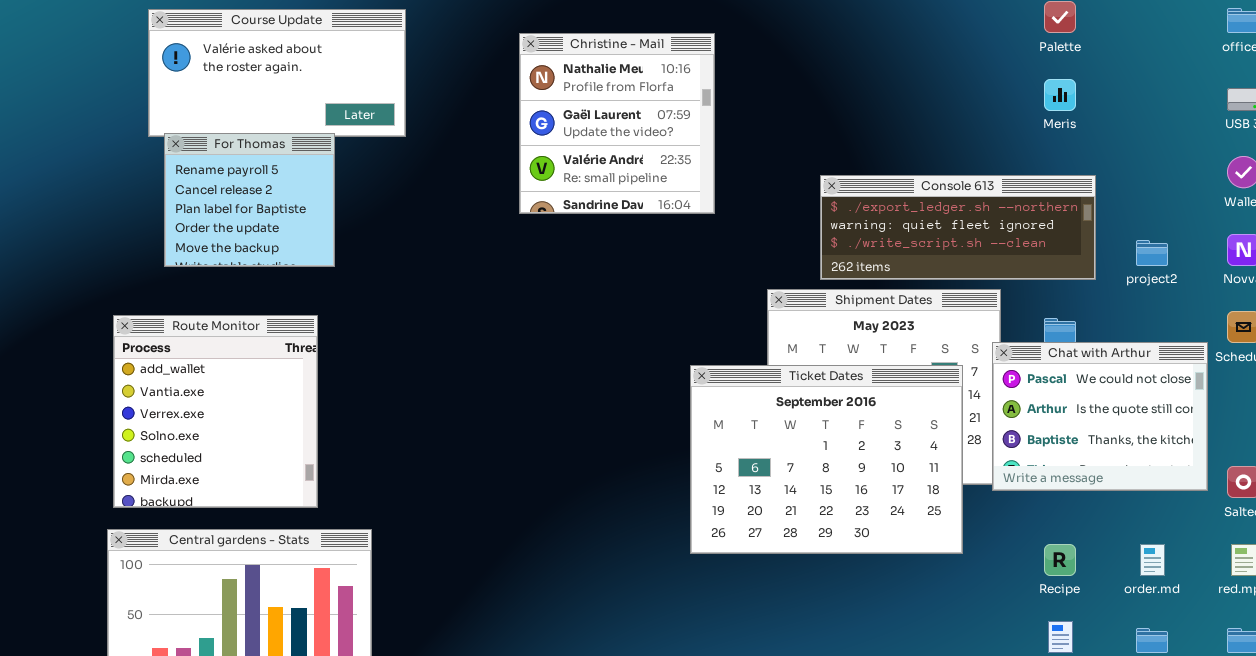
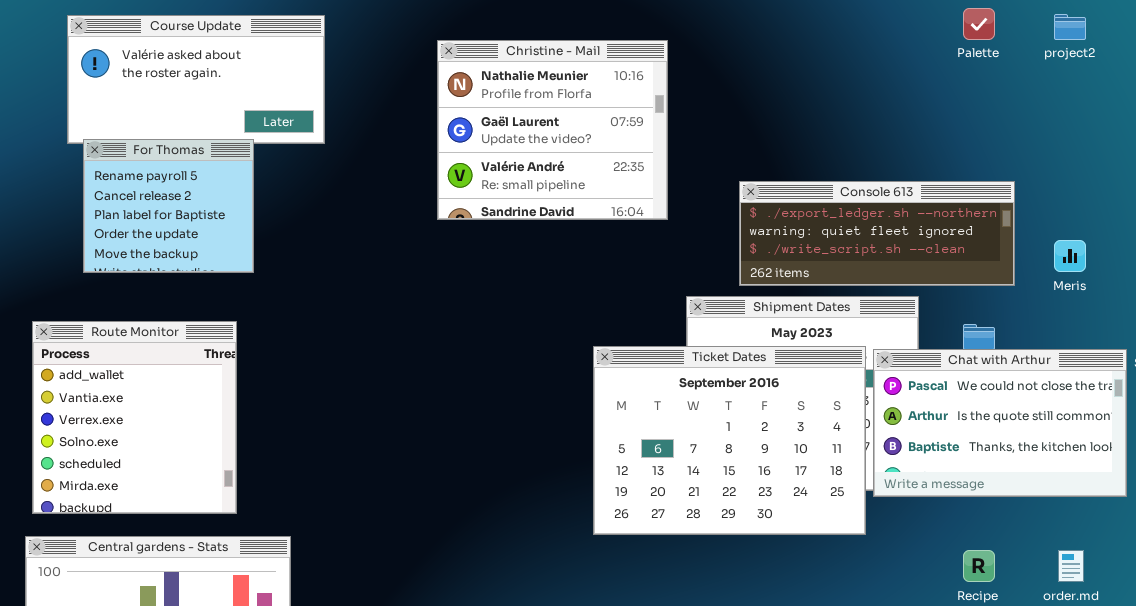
Christine - Mail: [519,33,715,214] -> [437,40,668,220], resized
Meris: [1044,79,1076,111] -> [1054,240,1086,272], moved
project2: [1136,240,1168,266] -> [1054,14,1086,40], moved
Chat with Arthur: [992,342,1208,491] -> [873,349,1127,497], resized
Ticket Dates: [690,365,963,554] -> [593,346,866,535], moved

